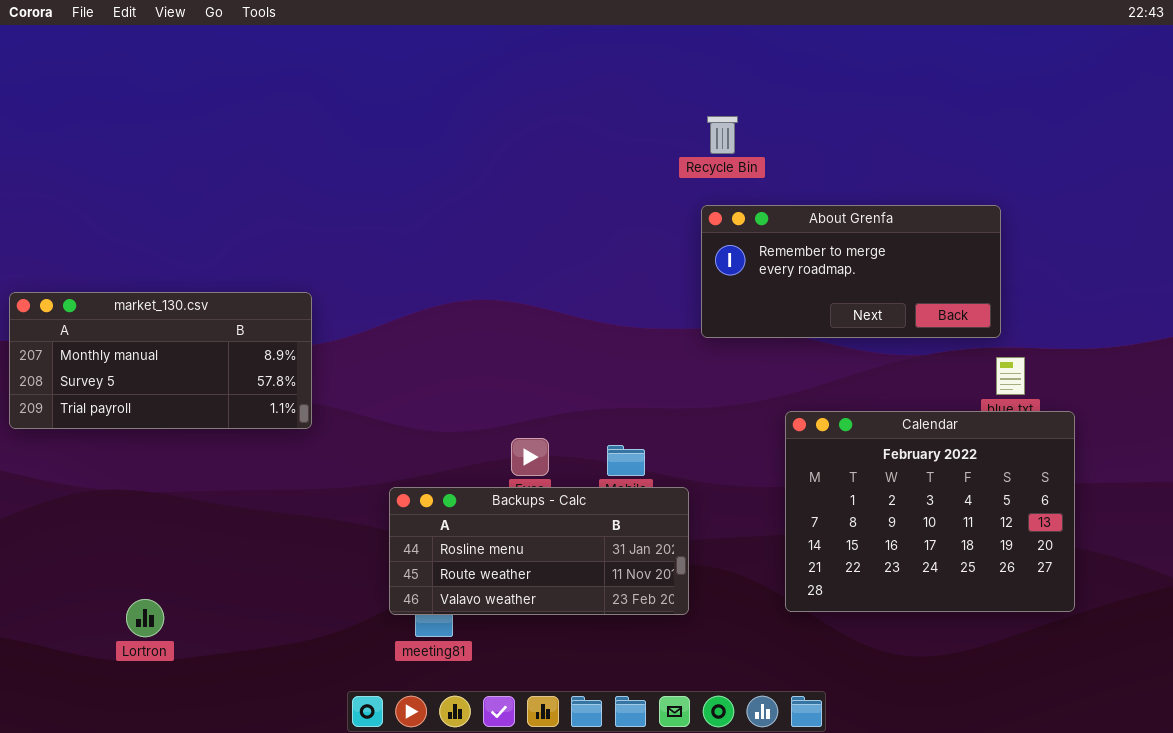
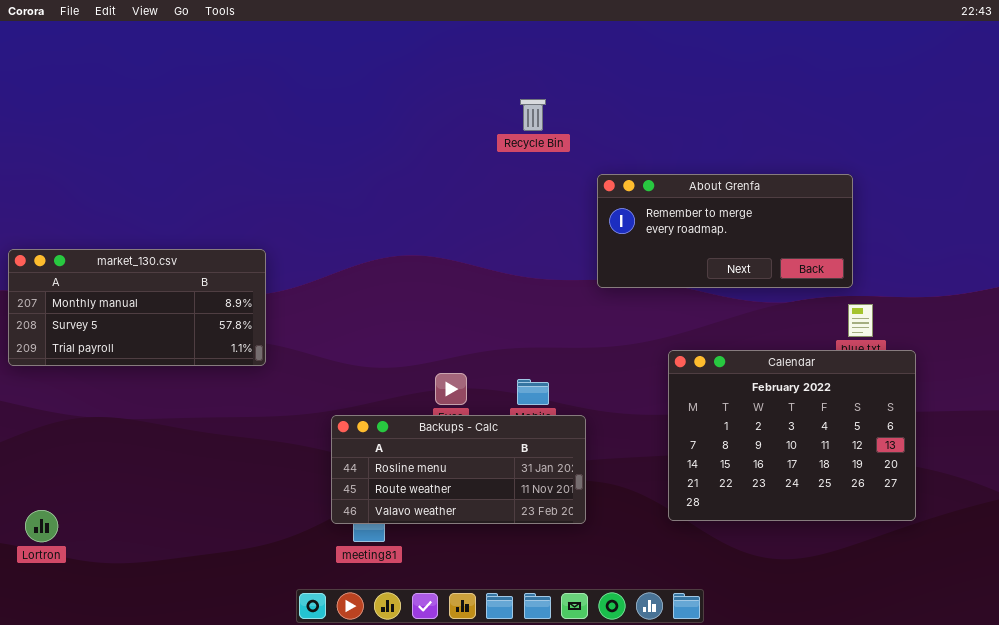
Recycle Bin: [707,116,738,154] -> [520,99,546,131], moved
Lortron: [126,599,164,637] -> [25,510,58,542], moved

